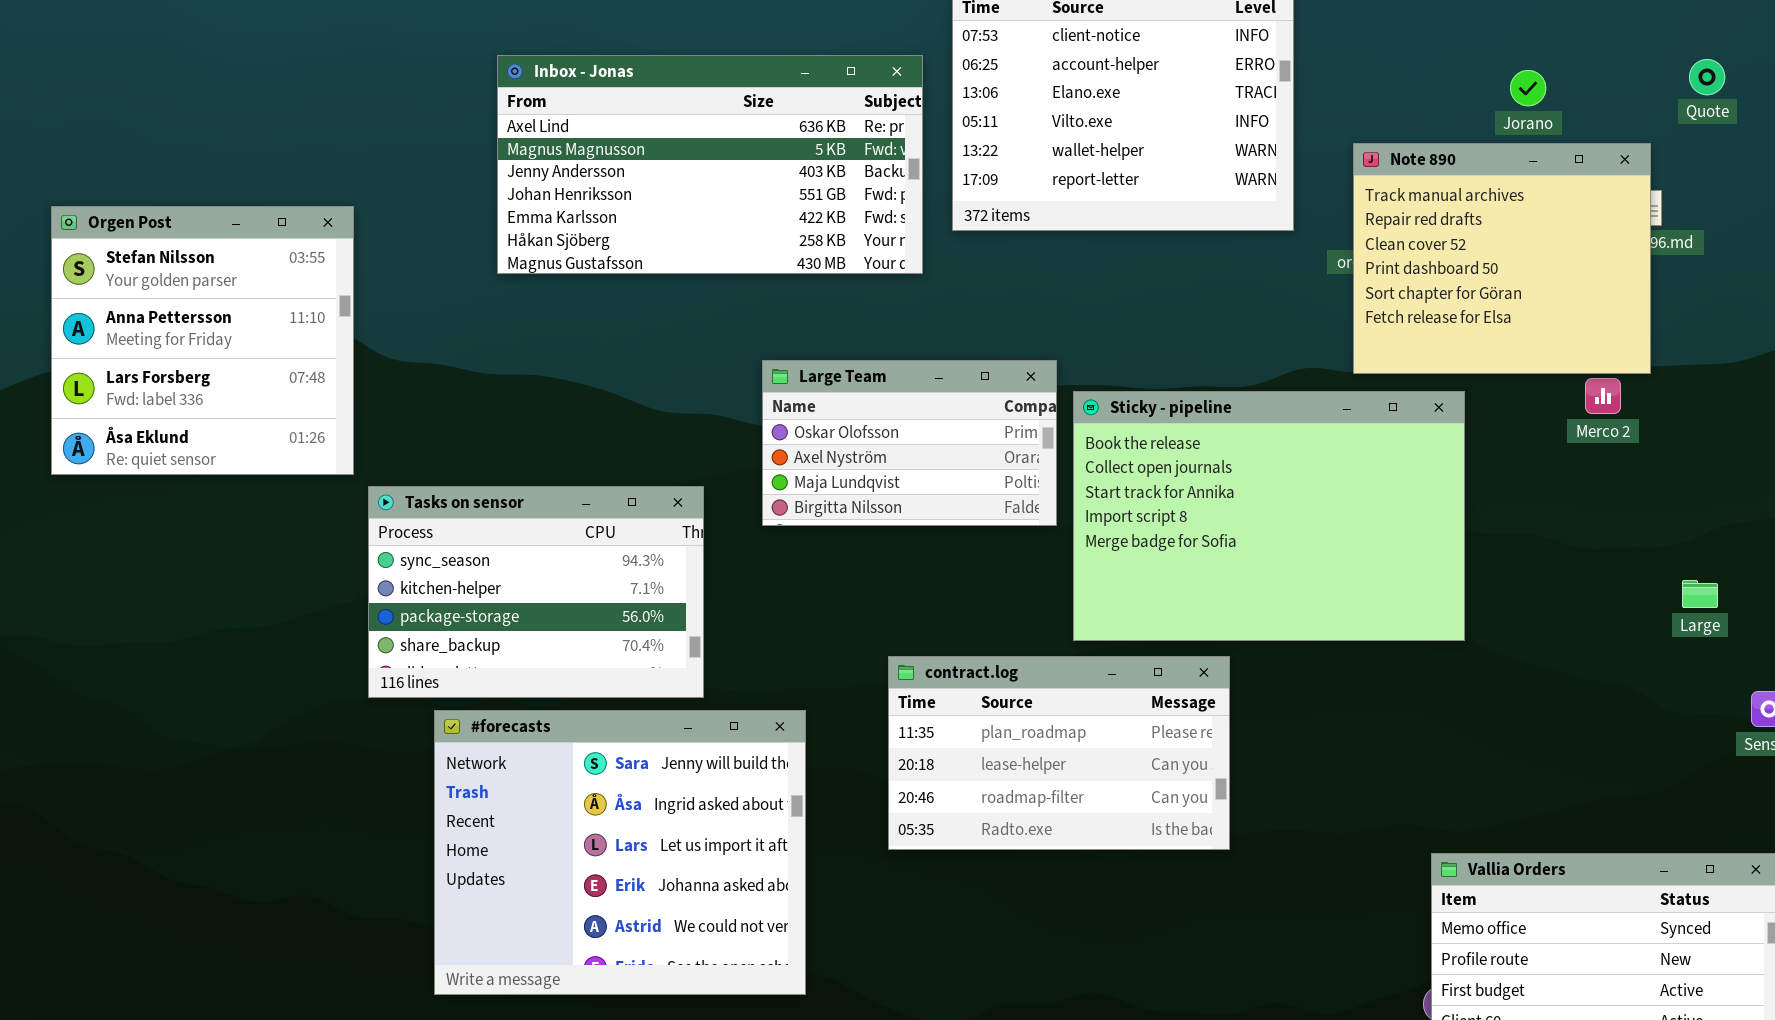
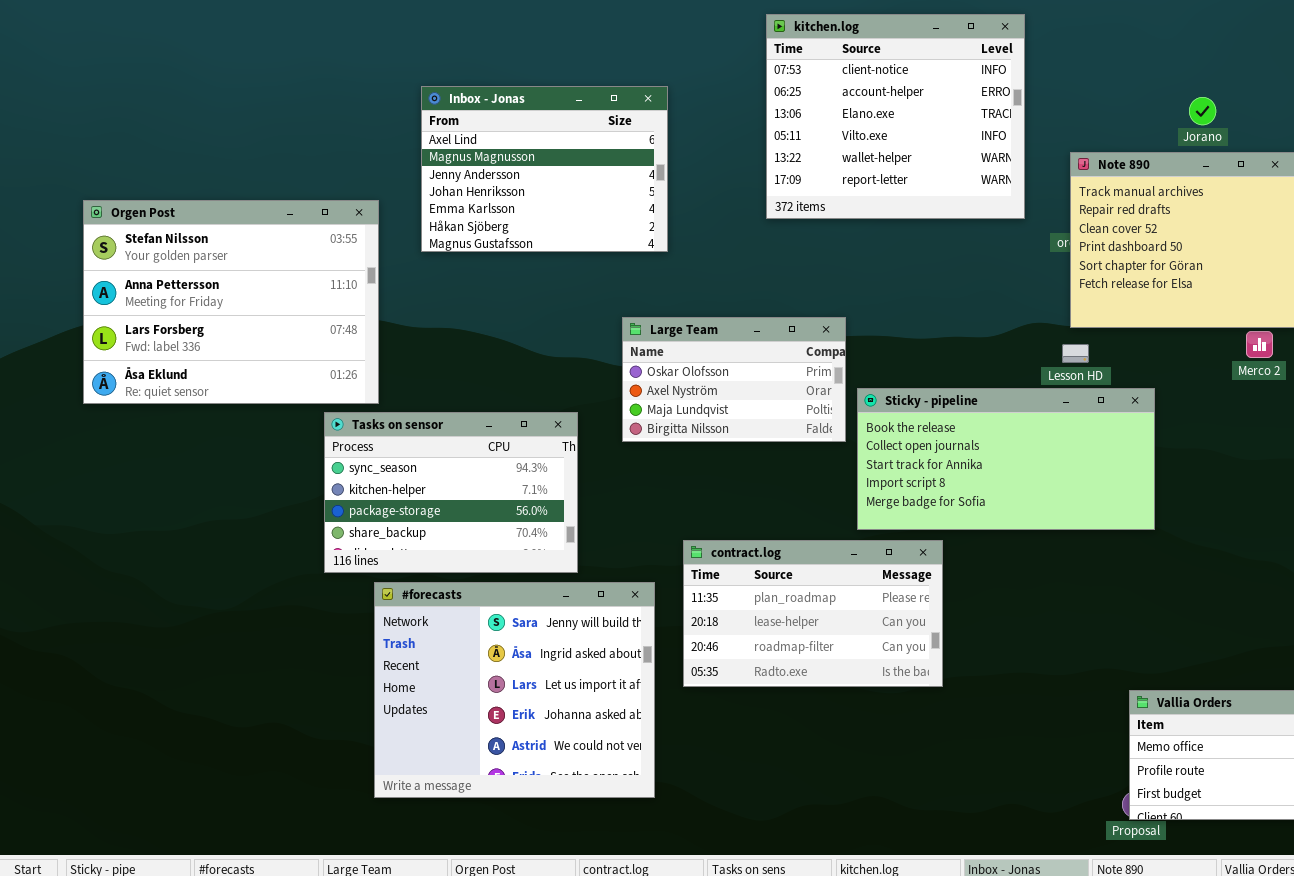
Inbox - Jonas: [497,55,923,274] -> [421,86,668,252], resized
Orgen Post: [51,206,354,475] -> [83,200,379,404], resized
Sticky - pipeline: [1073,391,1465,641] -> [857,388,1155,530], resized
contract.log: [888,656,1230,850] -> [683,540,943,687], moved

